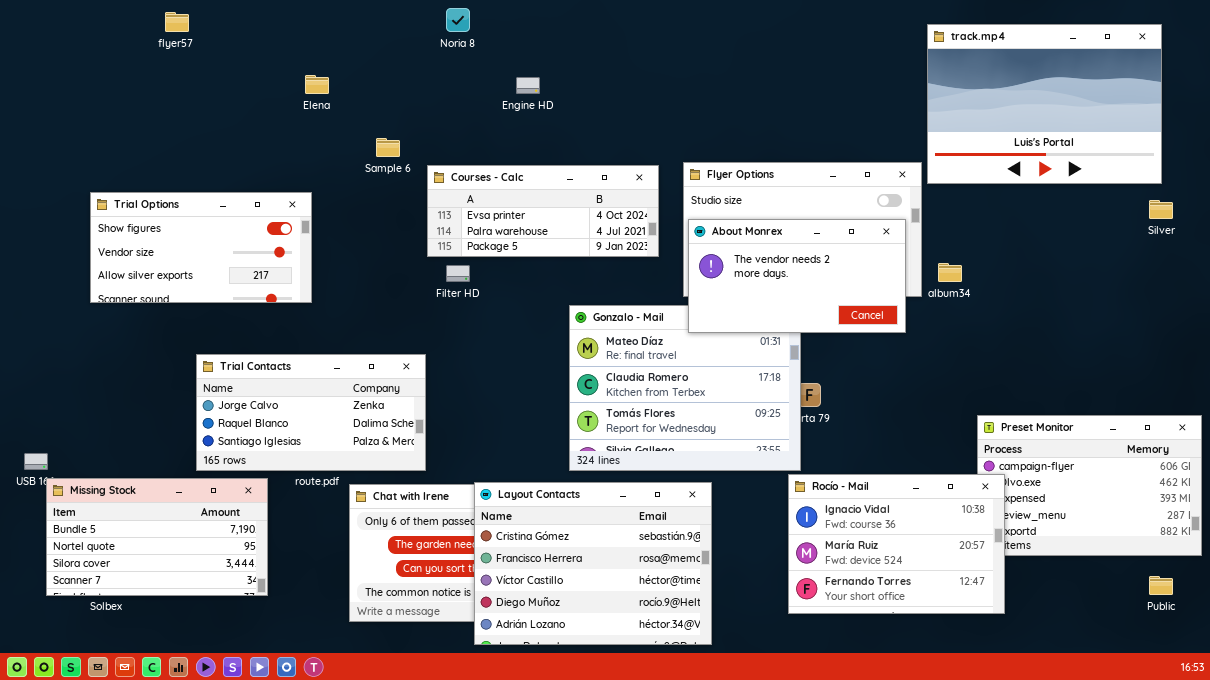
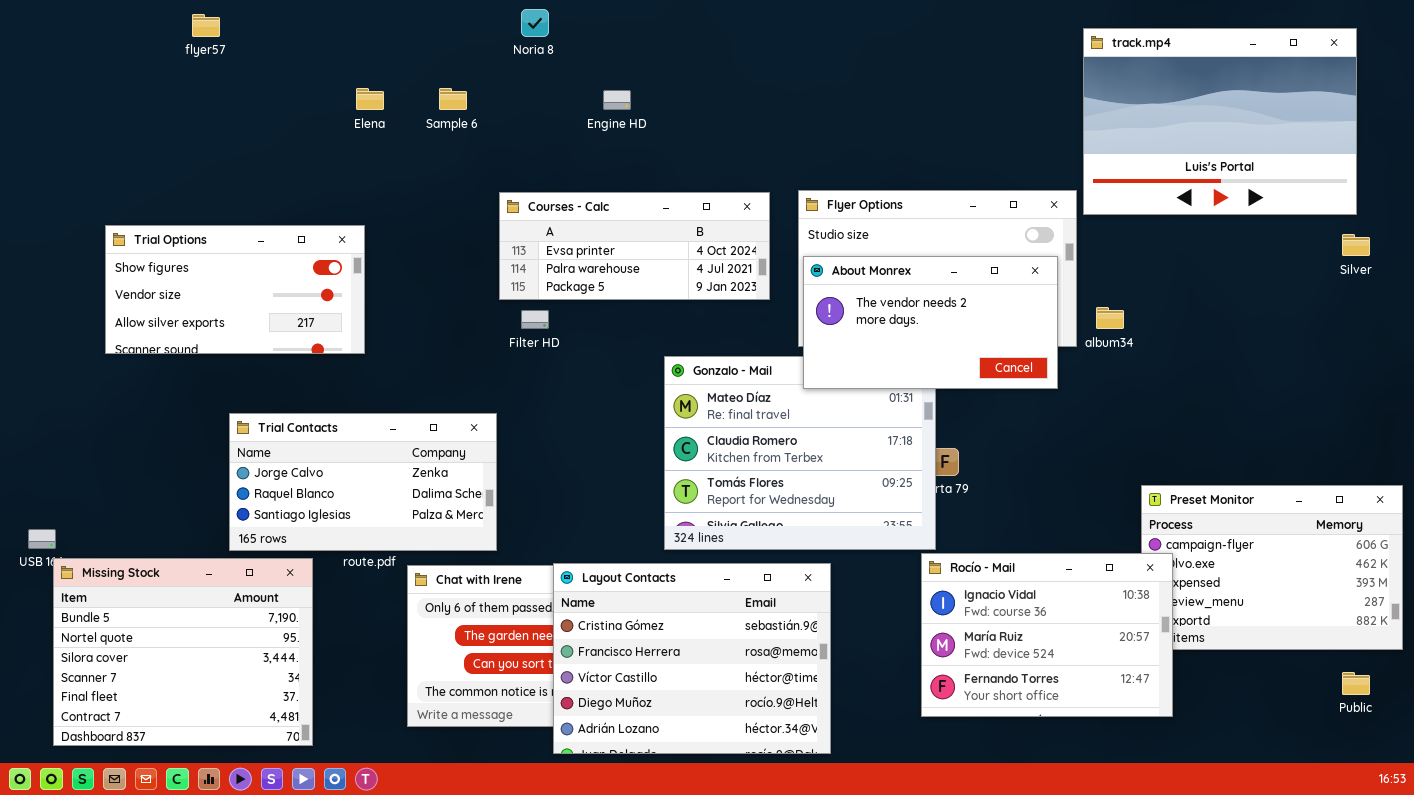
Sample 6: [376,138,400,157] -> [439,88,467,110], moved
Missing Stock: [46,478,268,596] -> [53,558,313,746], resized

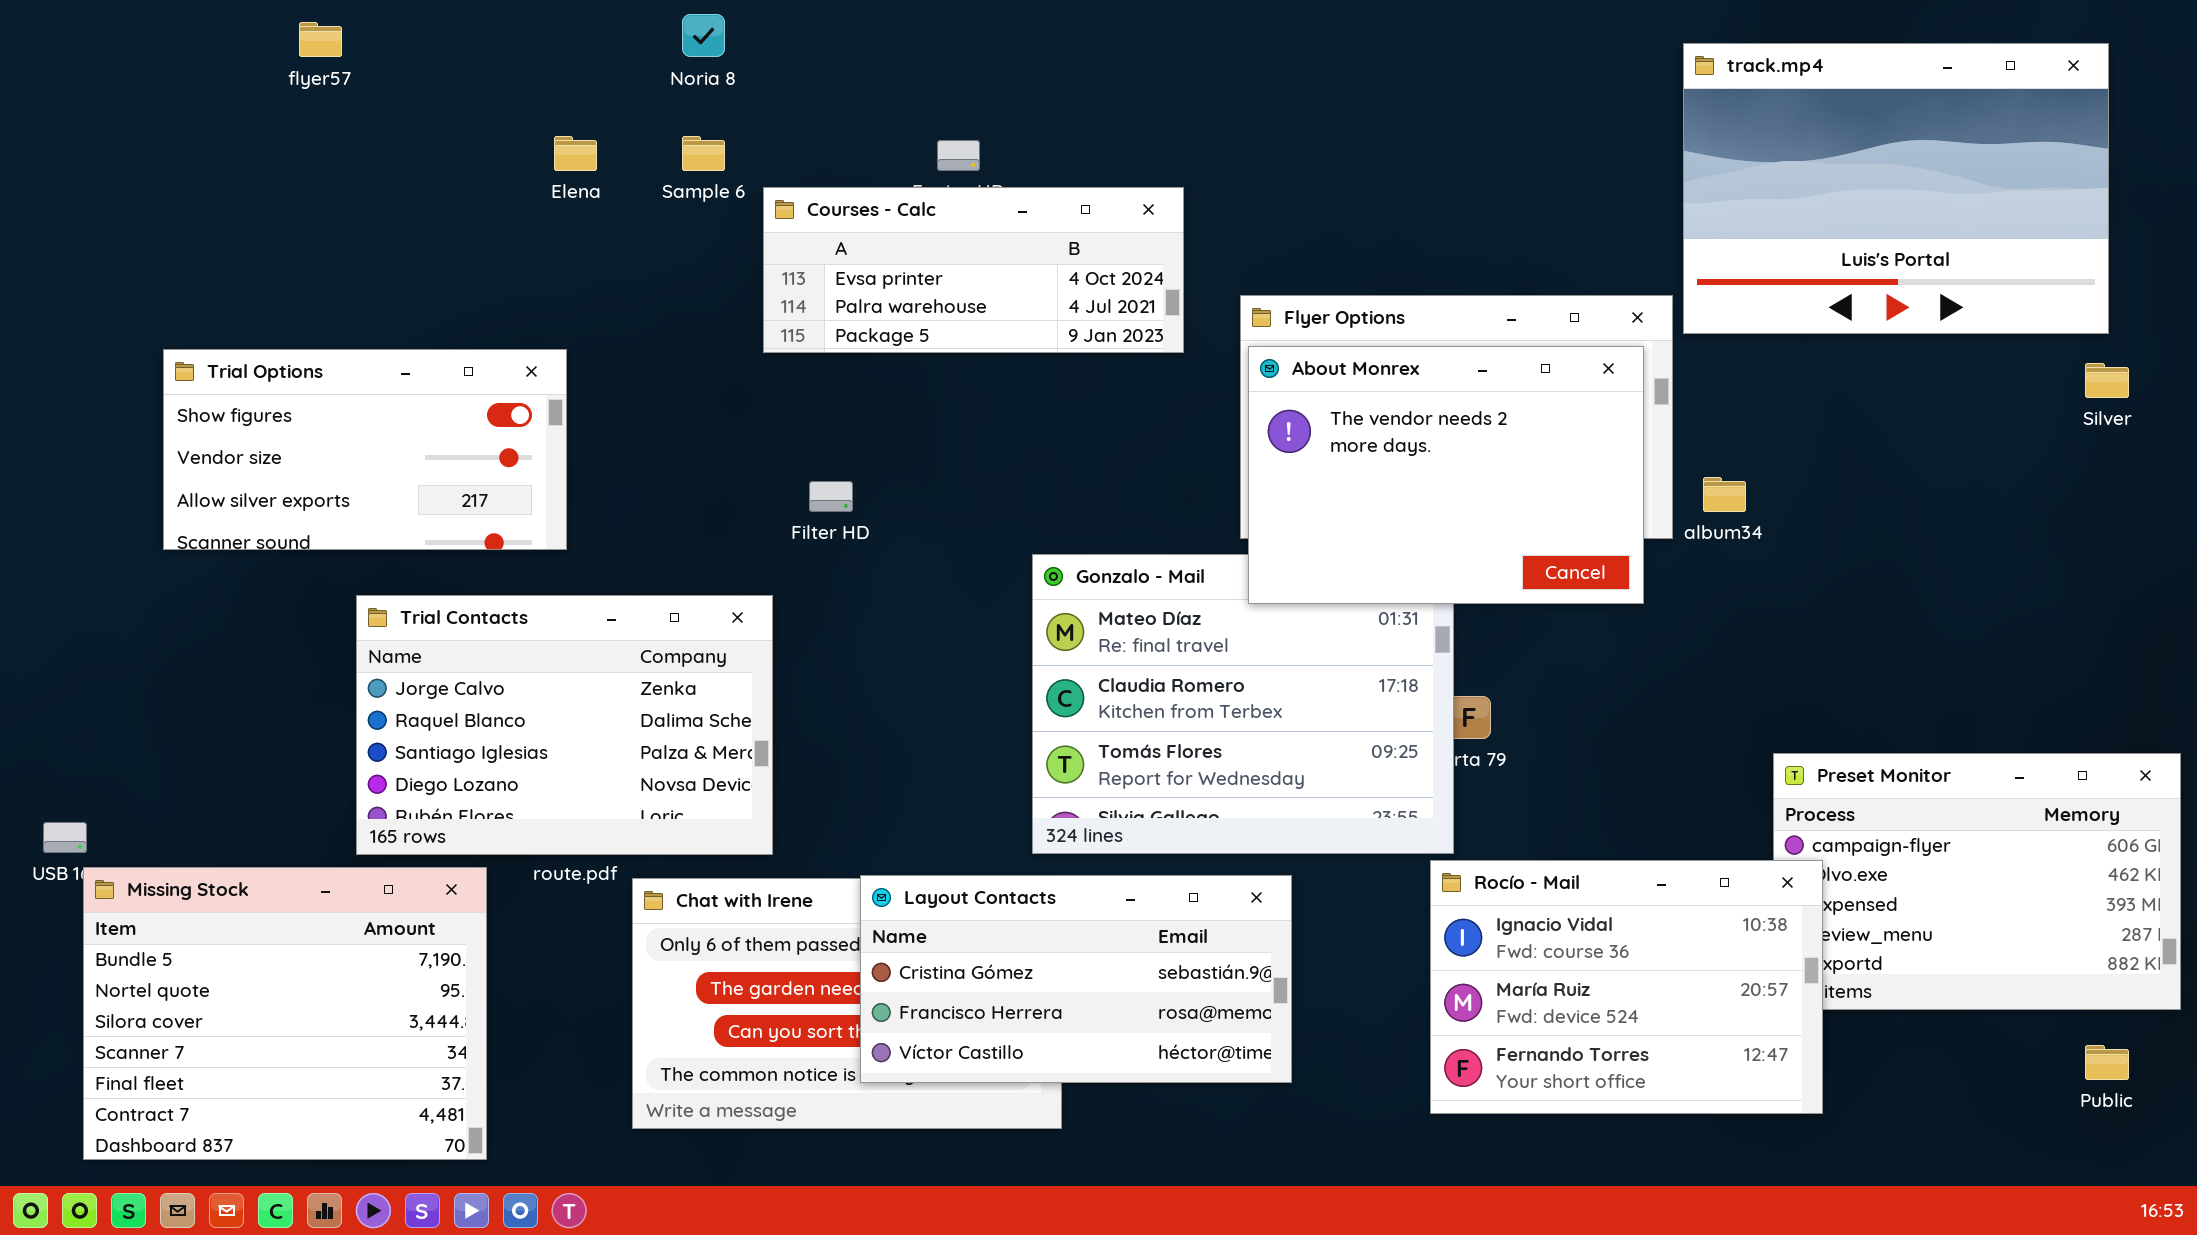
Noria 8: [521,9,549,37] -> [682,14,725,57], moved
Courses - Calc: [499,192,770,300] -> [763,187,1184,353], moved
About Monrex: [803,256,1058,389] -> [1248,346,1644,604], resized
Trial Contacts: [229,413,497,551] -> [356,595,773,855], resized
Layout Contacts: [553,563,831,754] -> [860,875,1292,1083], resized

